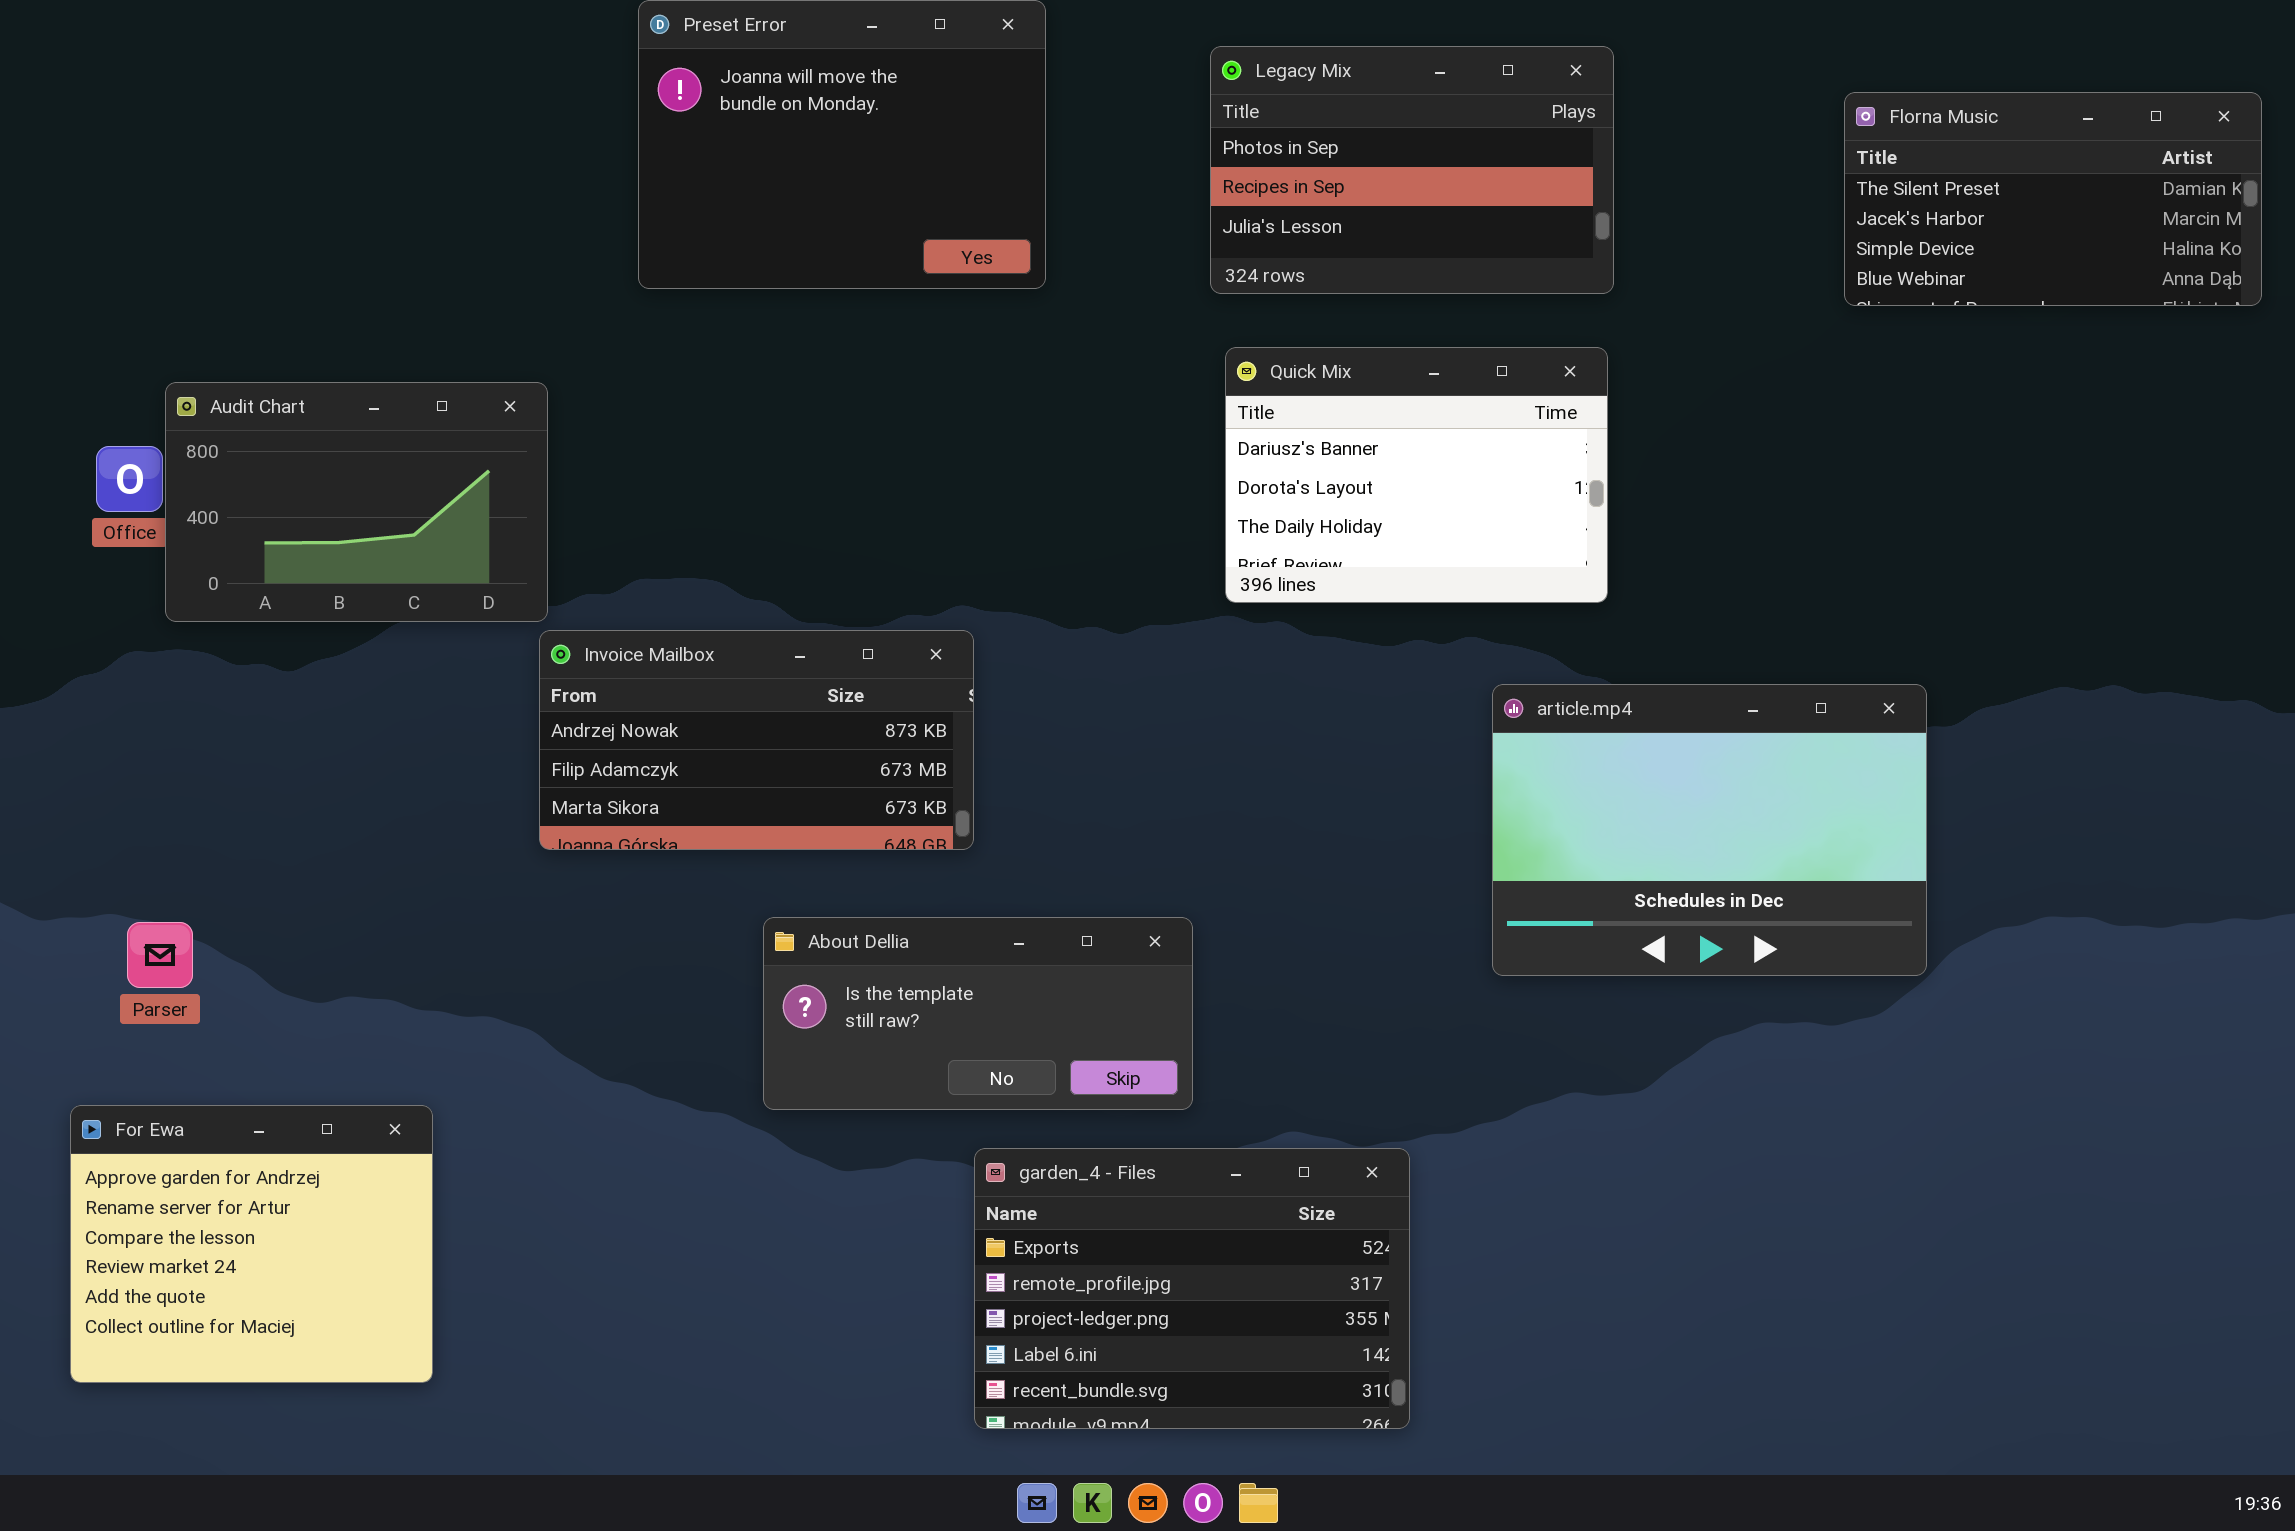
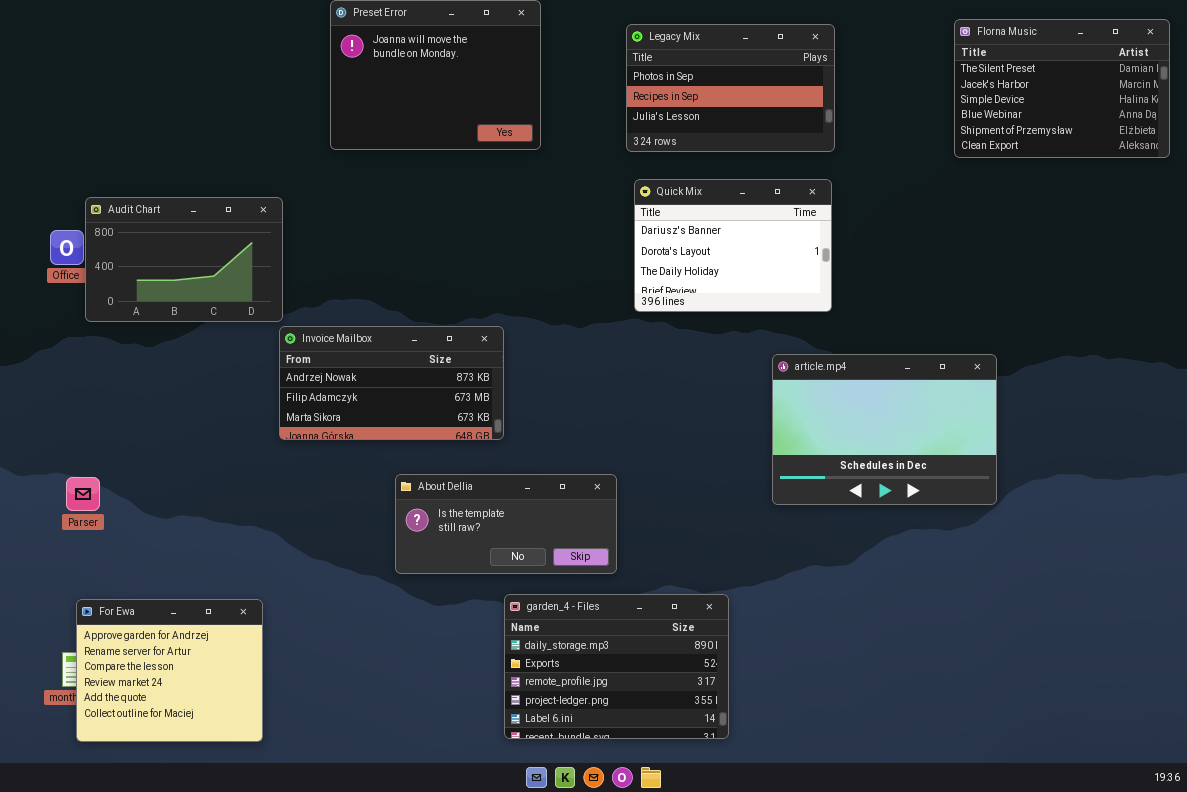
Florna Music: [1844,92,2262,306] -> [954,19,1170,158], resized
For Ewa: [70,1105,433,1383] -> [76,599,263,742], moved
garden_4 - Files: [974,1148,1410,1429] -> [504,594,729,739], scrolled up 1 row

